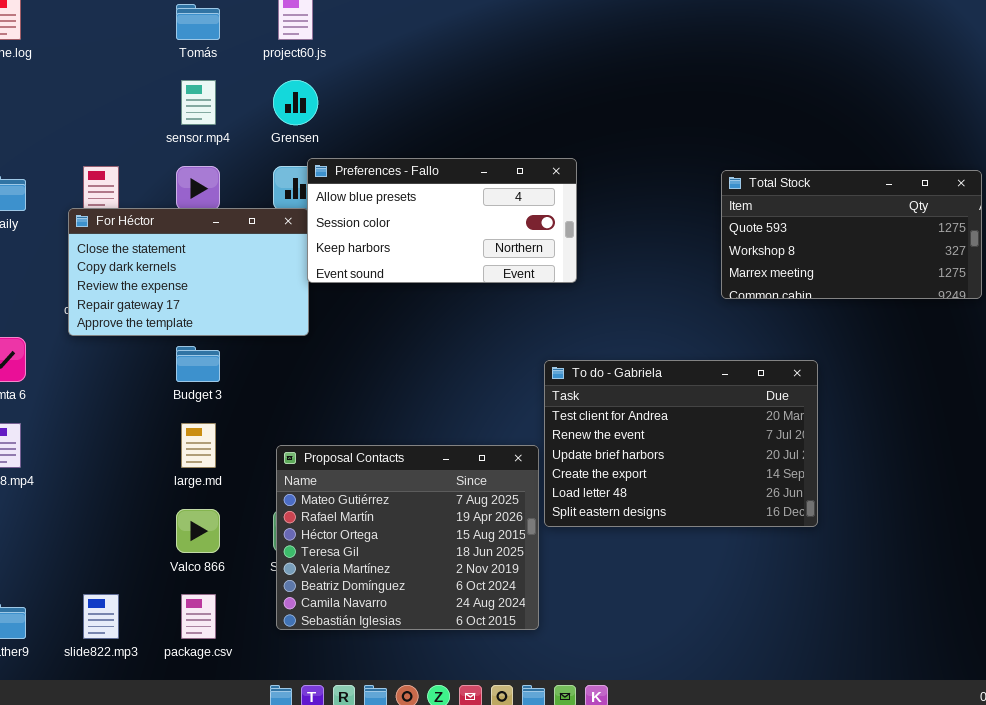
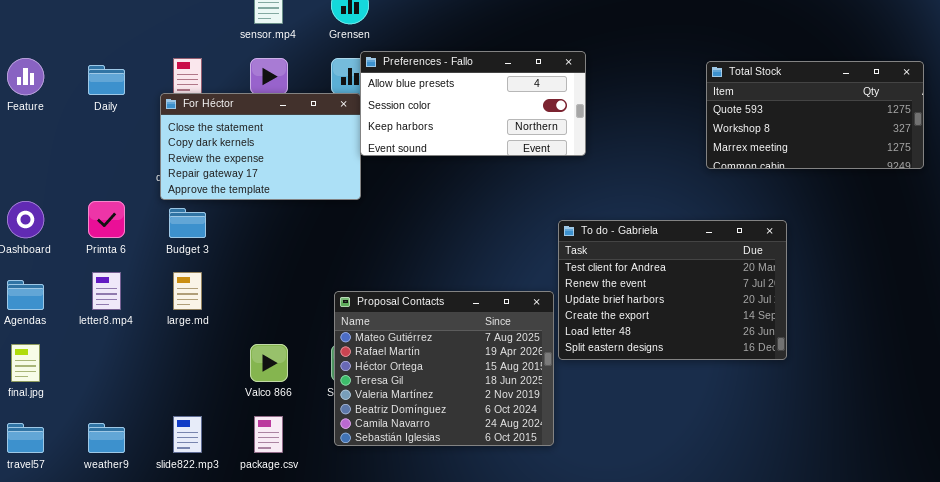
Budget 3: [176,346,220,382] -> [169,208,206,238], moved
large.md: [181,423,216,468] -> [173,272,202,310], moved

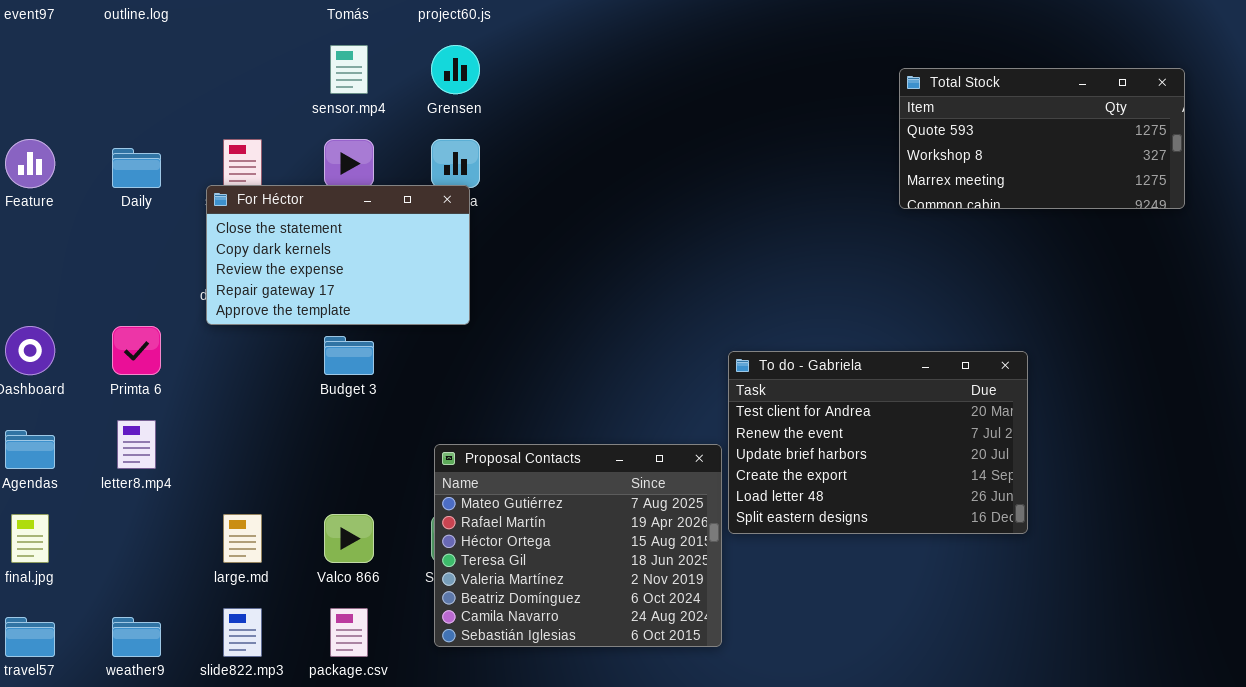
Preferences - Fallo: [360,51,586,156] -> none, closed
Total Stock: [706,61,924,169] -> [899,68,1185,209], moved
Budget 3: [169,208,206,238] -> [324,336,374,375], moved
large.md: [173,272,202,310] -> [223,514,262,563], moved

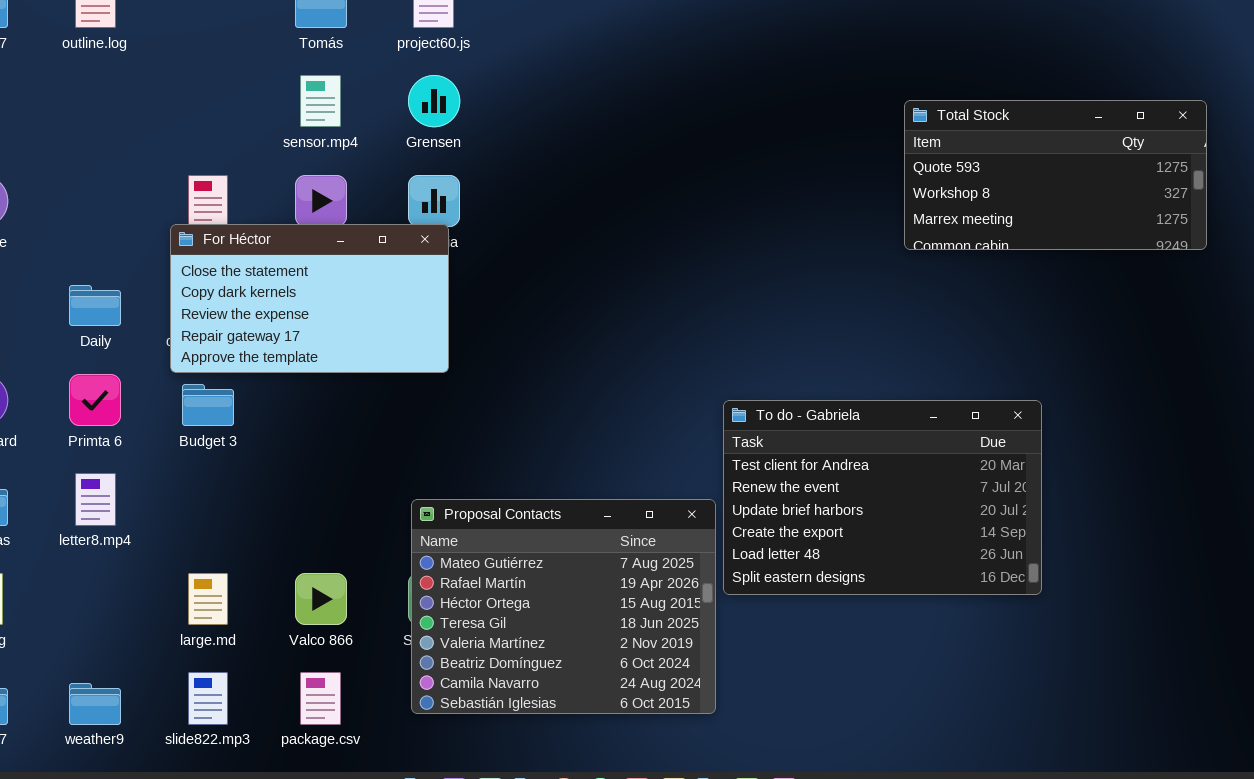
Daily: [112,148,161,188] -> [69,285,121,326], moved
Budget 3: [324,336,374,375] -> [182,384,234,426], moved

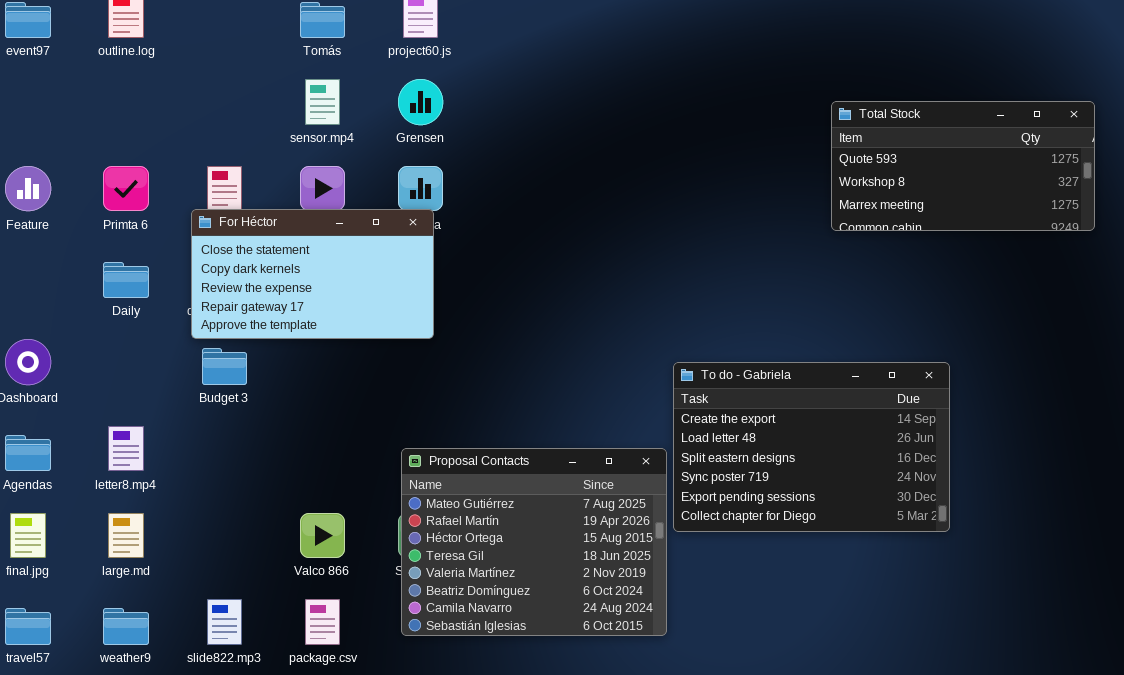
Primta 6: [69,374,121,426] -> [103,166,149,211], moved
To do - Gabriela: [723,400,1042,595] -> [673,362,950,532], scrolled down 3 rows
large.md: [188,573,228,625] -> [108,513,144,558], moved

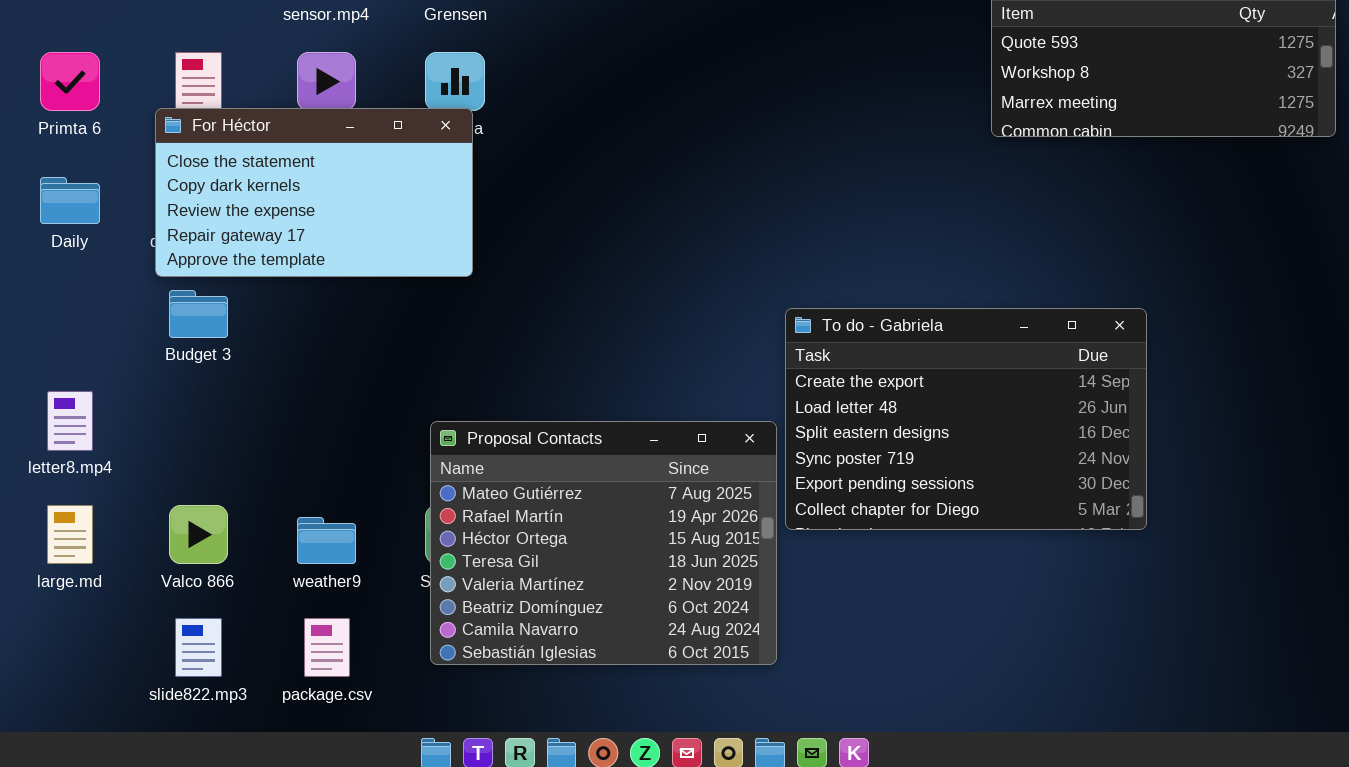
Valco 866: [300,513,345,558] -> [169,505,228,564], moved
weather9: [103,608,149,645] -> [297,517,356,564], moved

